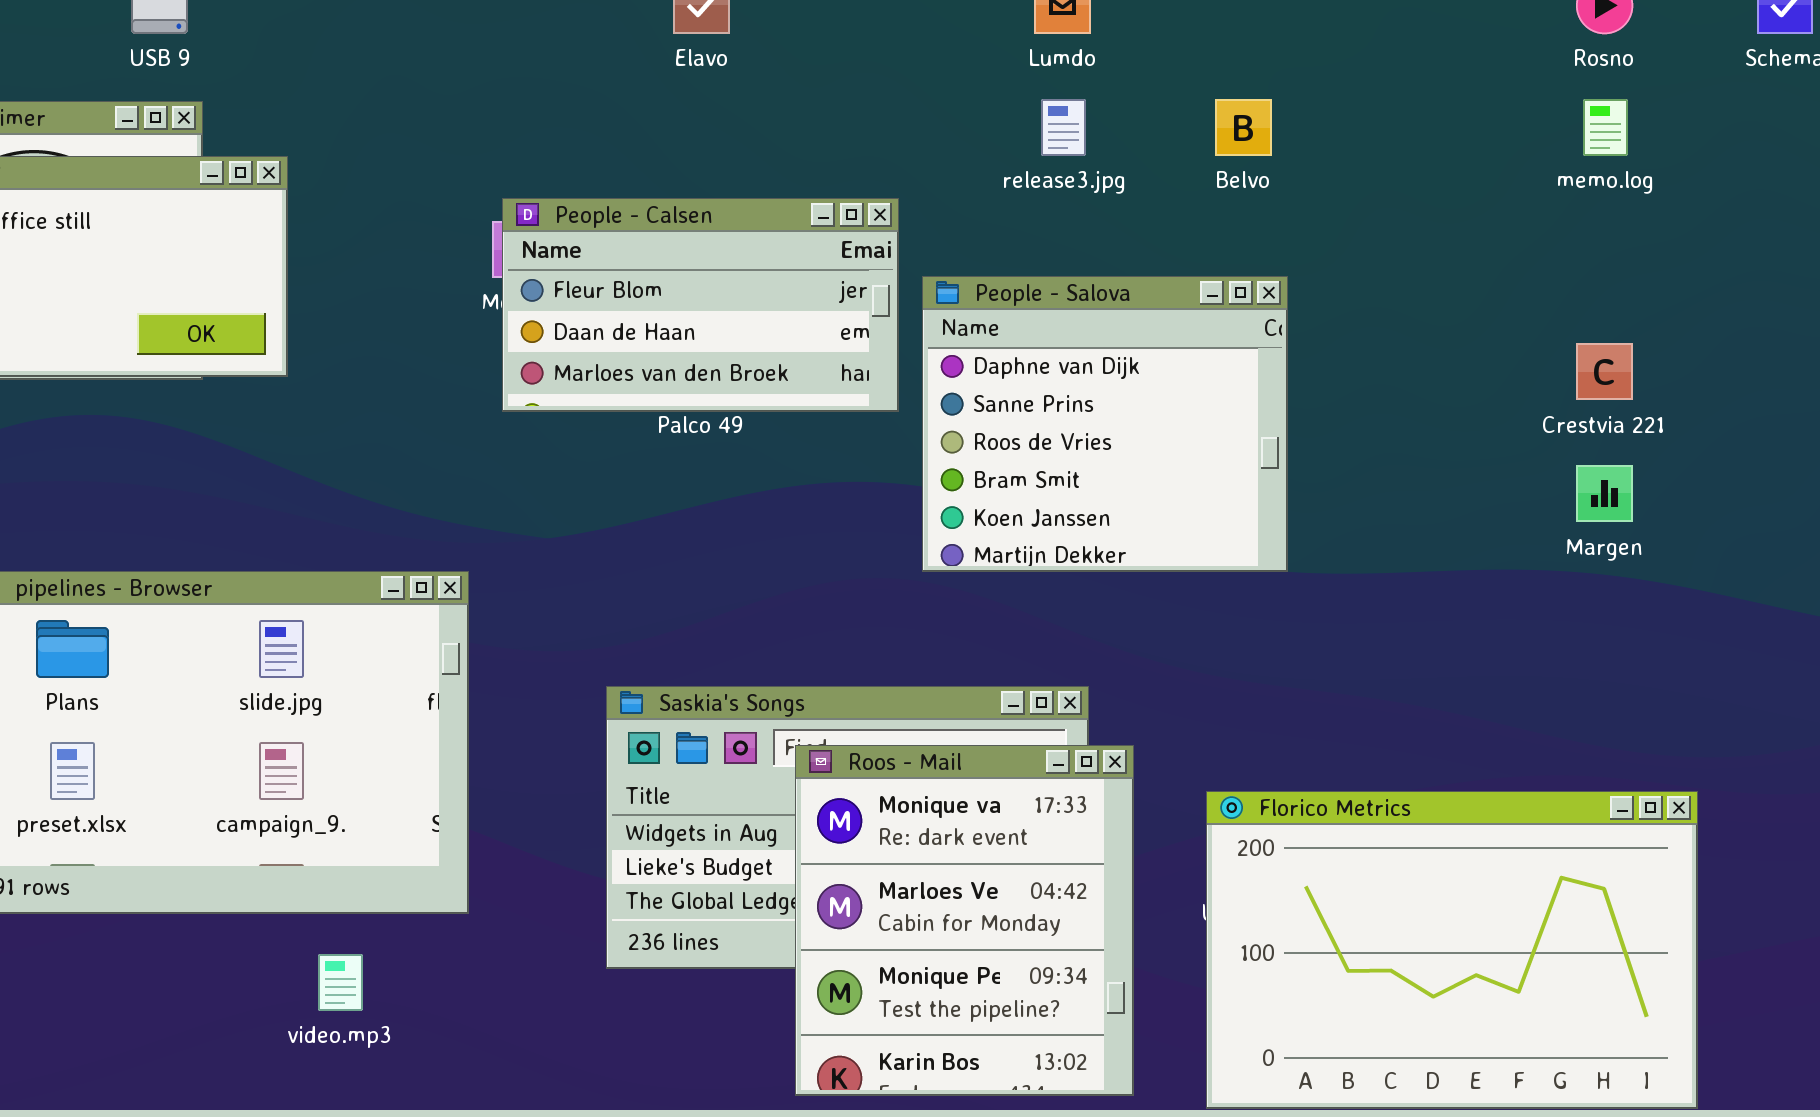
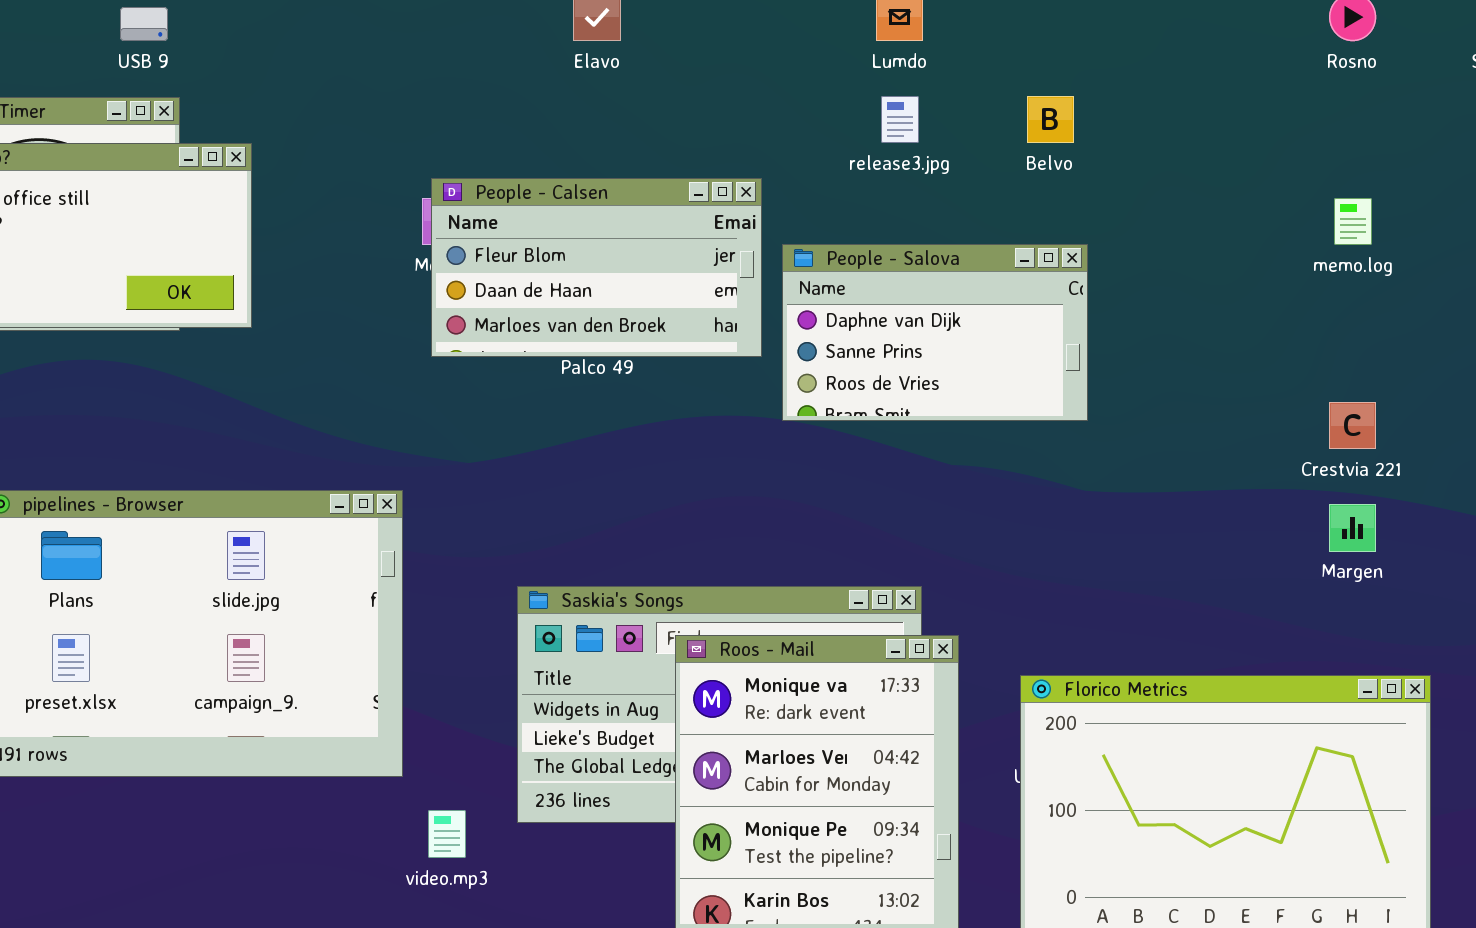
memo.log: [1583,99,1628,156] -> [1334,198,1372,245], moved
People - Salova: [922,276,1288,572] -> [782,244,1088,421], resized
Crestvia 221: [1576,343,1633,400] -> [1329,402,1376,449], moved
Margen: [1576,465,1633,522] -> [1329,504,1376,552], moved
video.mp3: [318,954,363,1011] -> [428,810,466,858], moved

